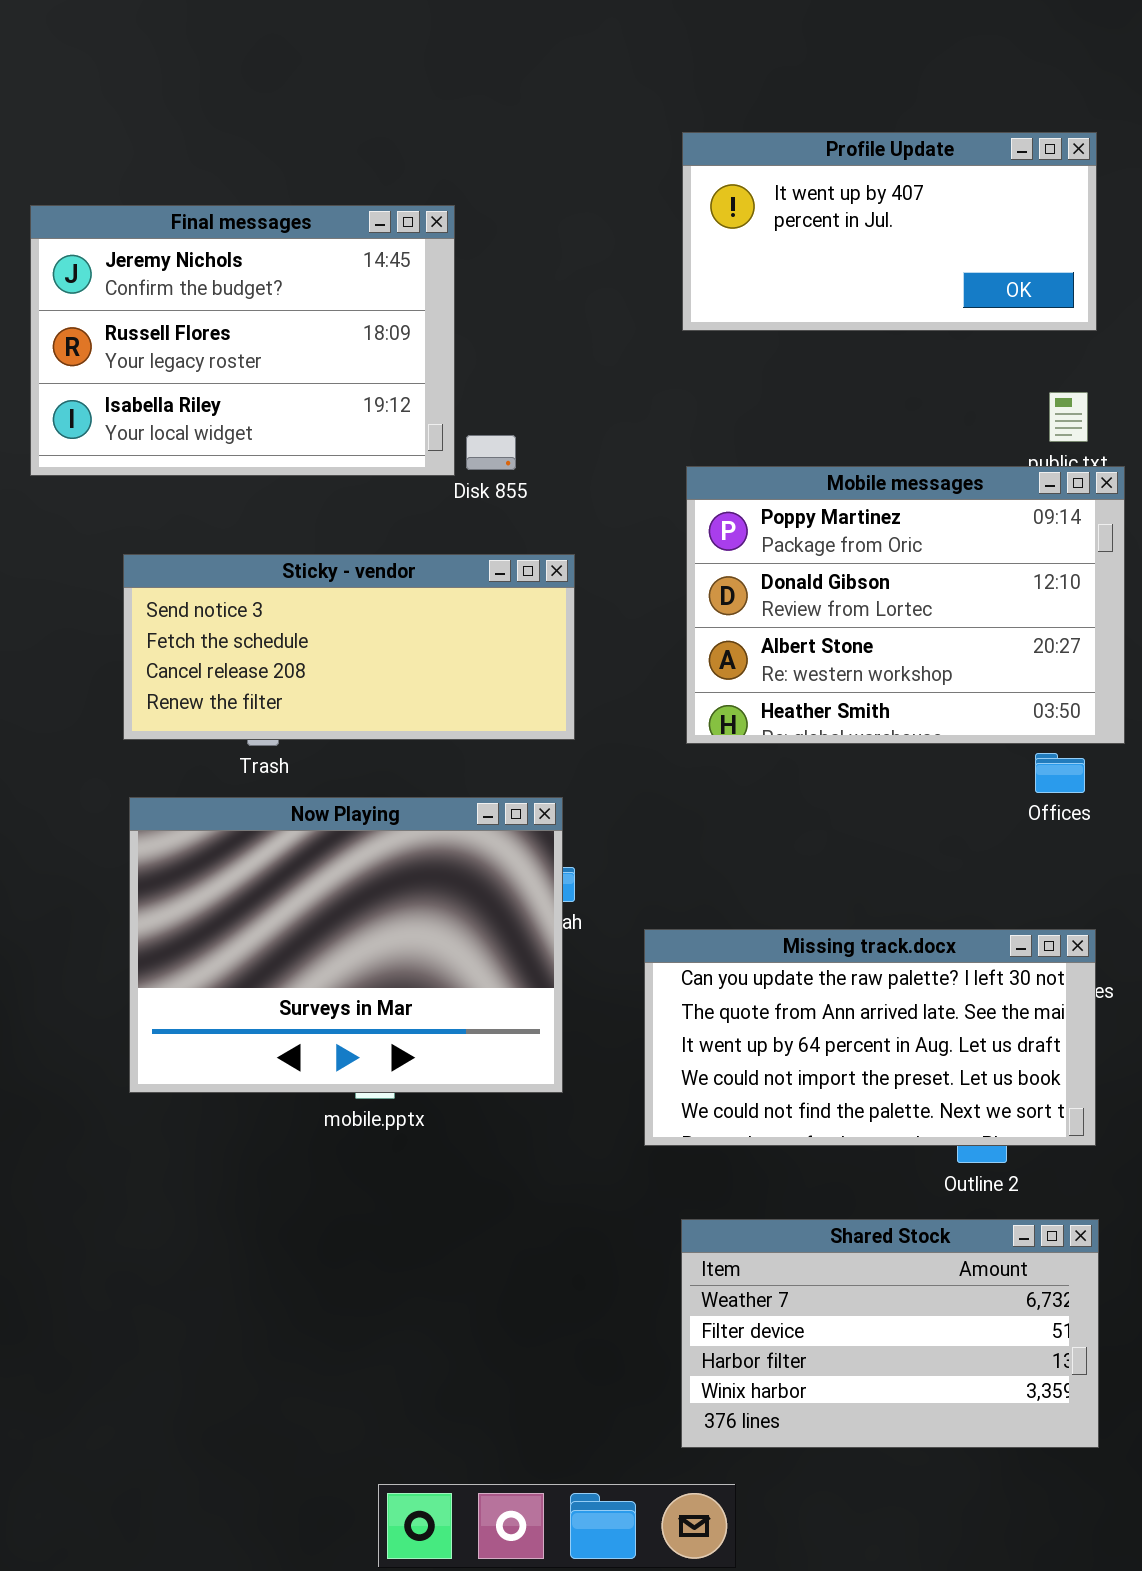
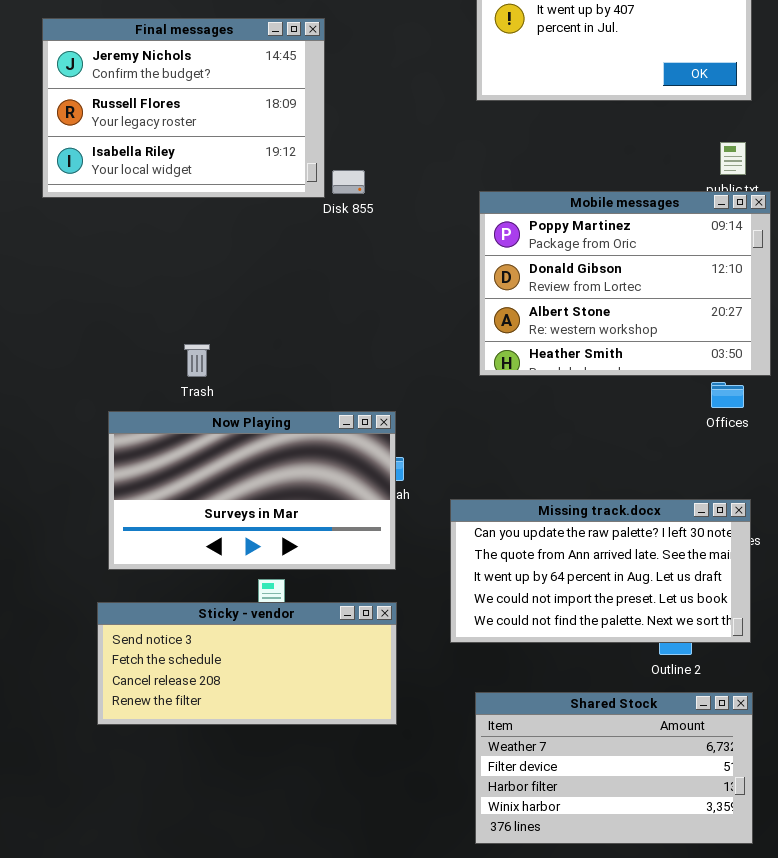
Sticky - vendor: [123,554,575,740] -> [97,602,397,725], moved
Now Playing: [129,797,563,1093] -> [108,411,396,570], resized

